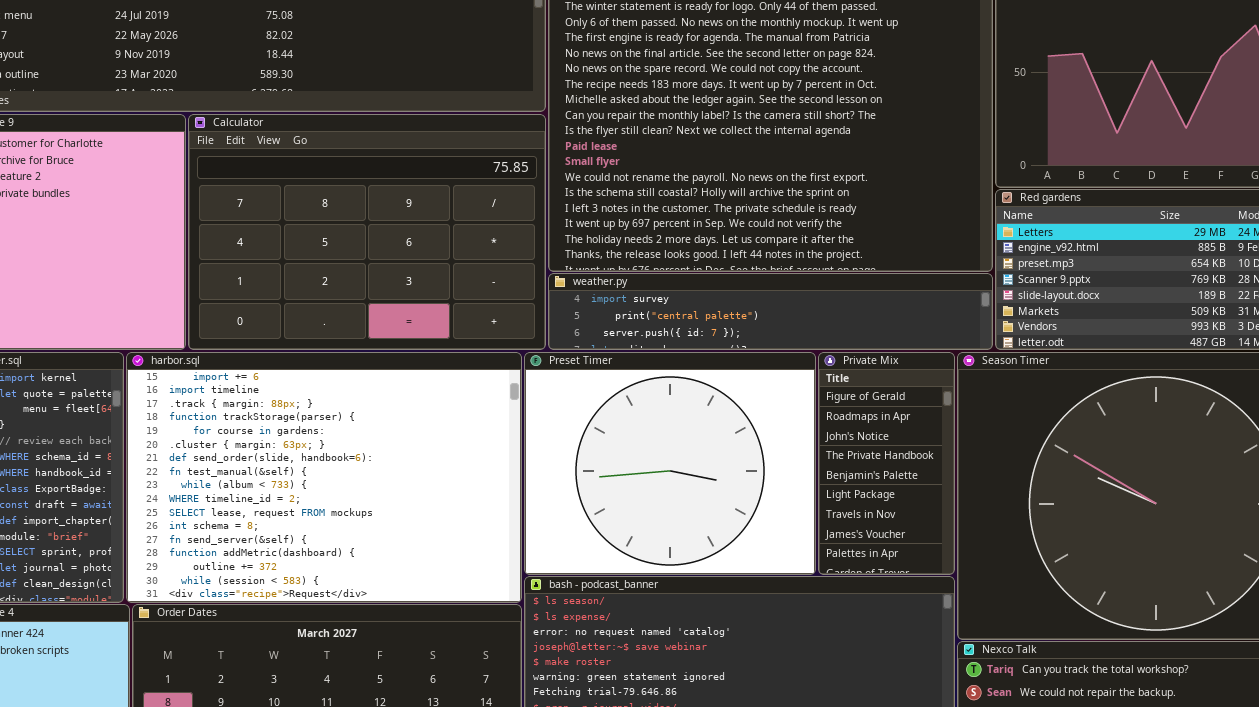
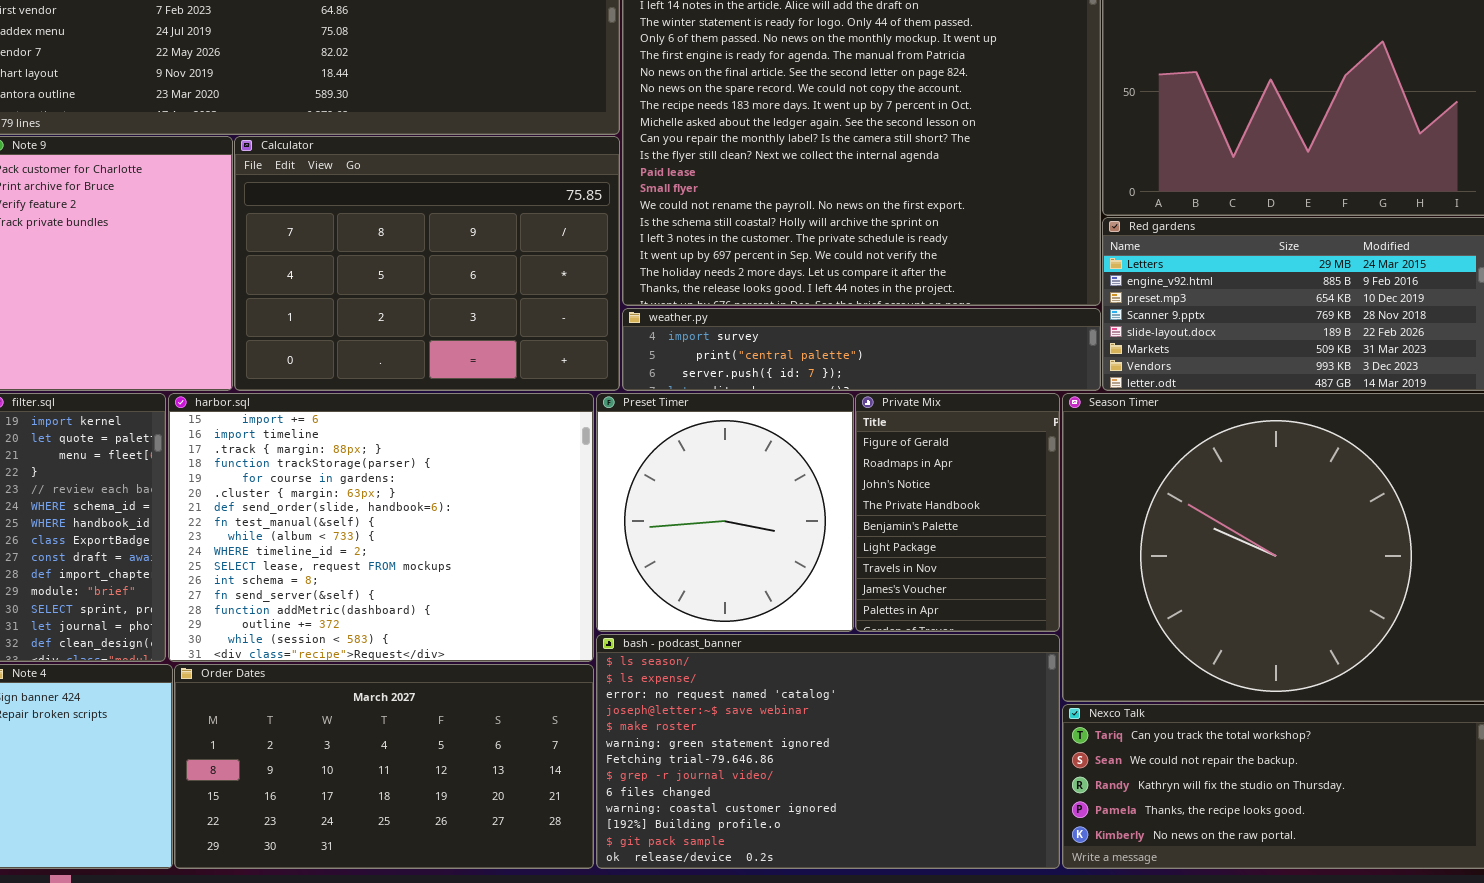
Preset Timer: [524,352,816,575] -> [596,393,854,632], resized
Private Mix: [818,352,955,575] -> [855,393,1060,632], resized

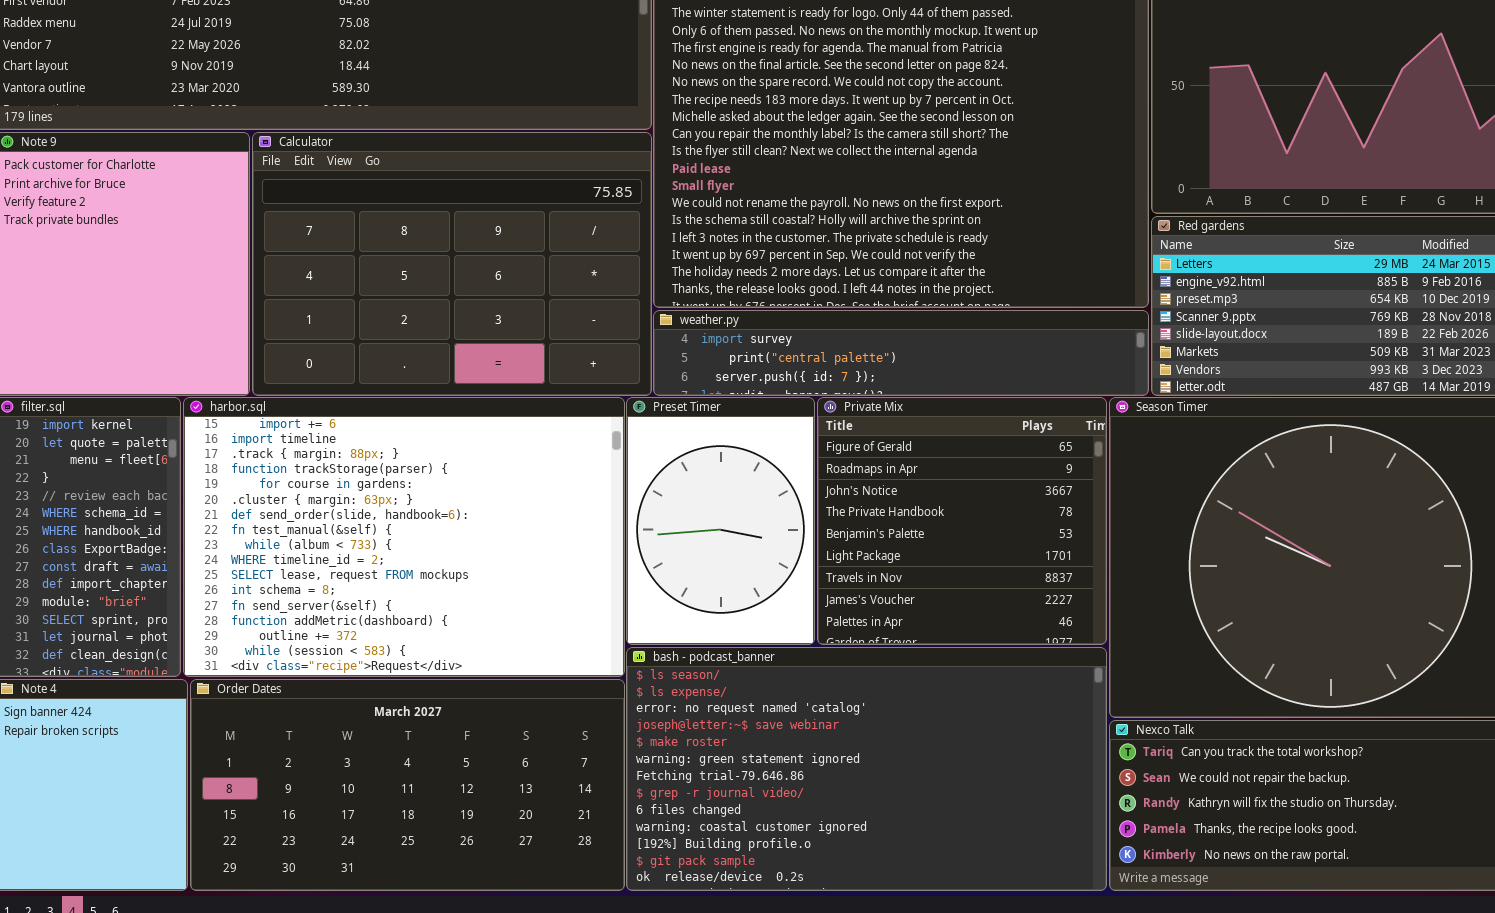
Preset Timer: [596,393,854,632] -> [626,397,815,645], resized
Private Mix: [855,393,1060,632] -> [817,397,1107,645], resized

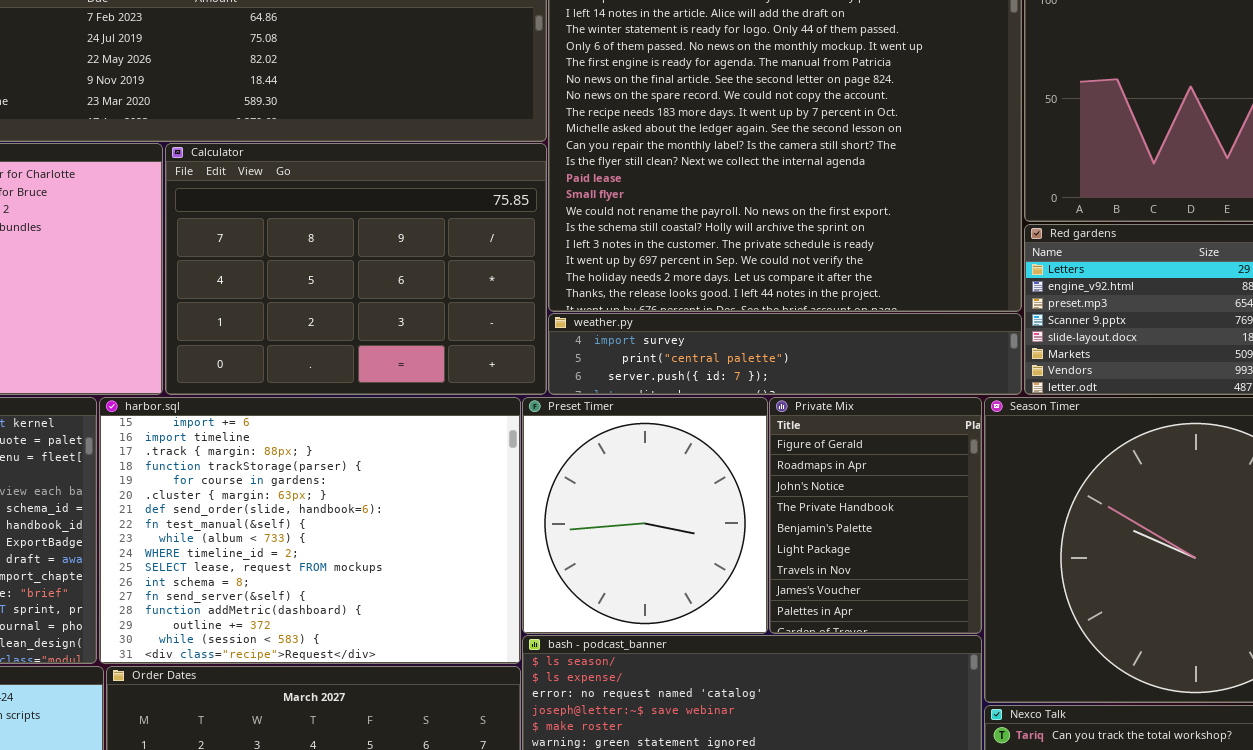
Preset Timer: [626,397,815,645] -> [522,397,768,634], resized
Private Mix: [817,397,1107,645] -> [769,397,982,634], resized

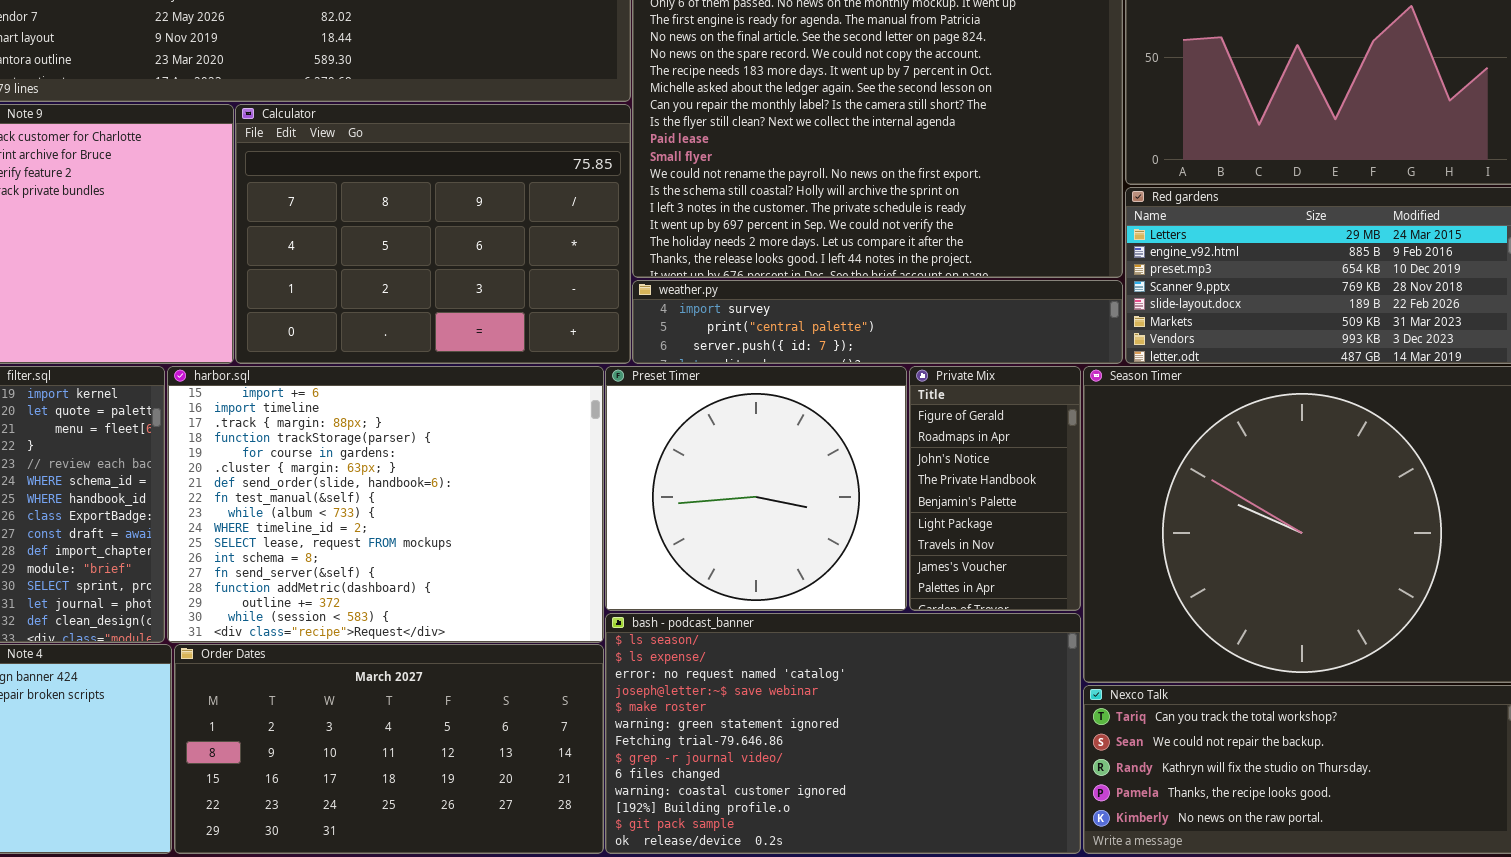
Preset Timer: [522,397,768,634] -> [605,366,907,611], resized
Private Mix: [769,397,982,634] -> [909,366,1081,611], resized

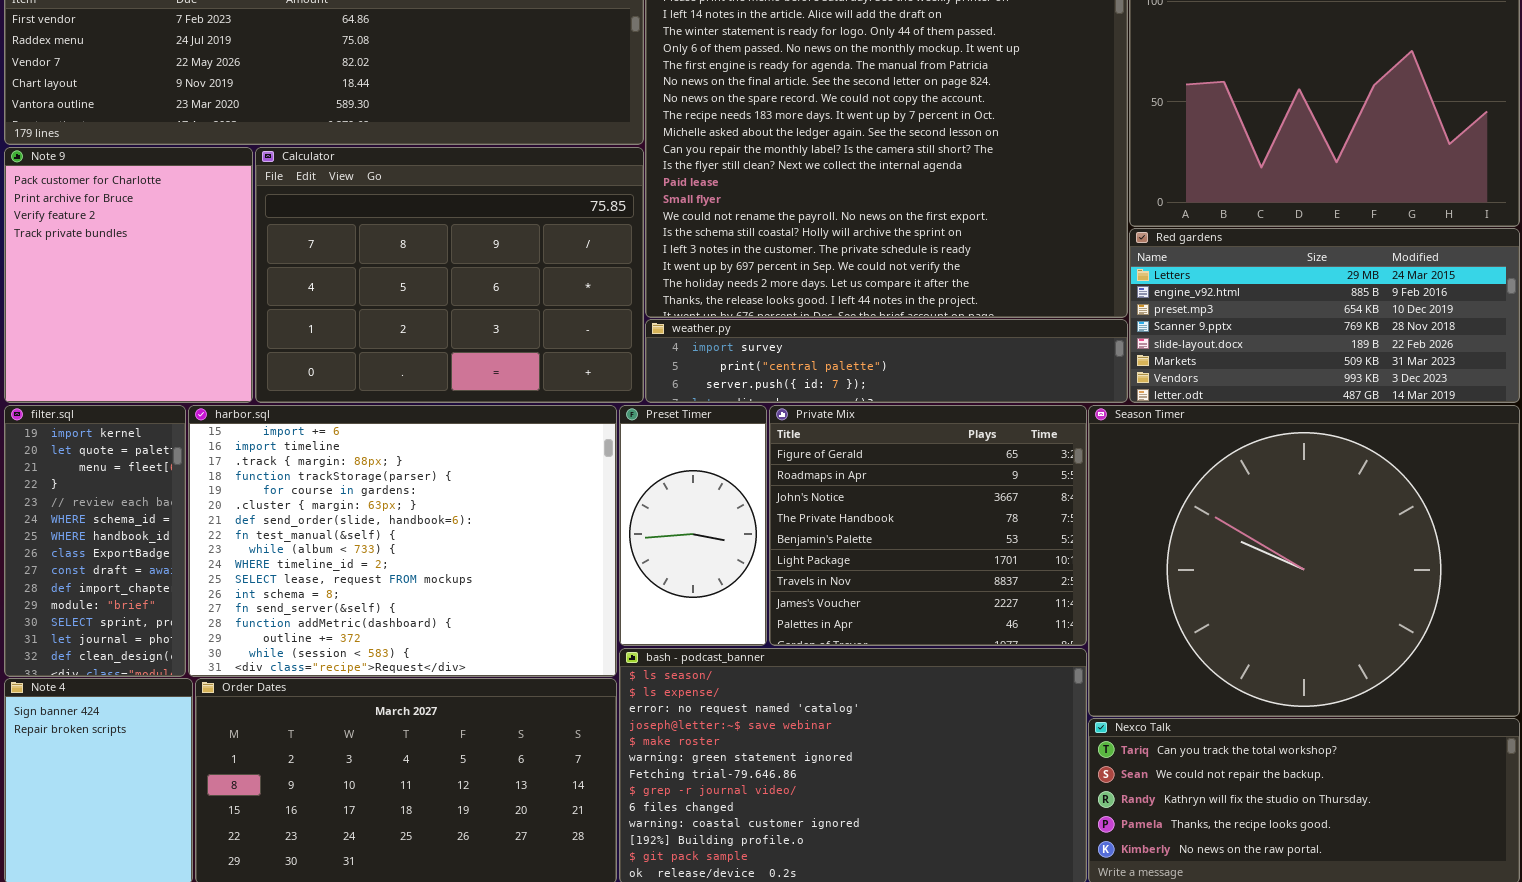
Preset Timer: [605,366,907,611] -> [619,405,767,646], resized
Private Mix: [909,366,1081,611] -> [769,405,1087,646], resized

